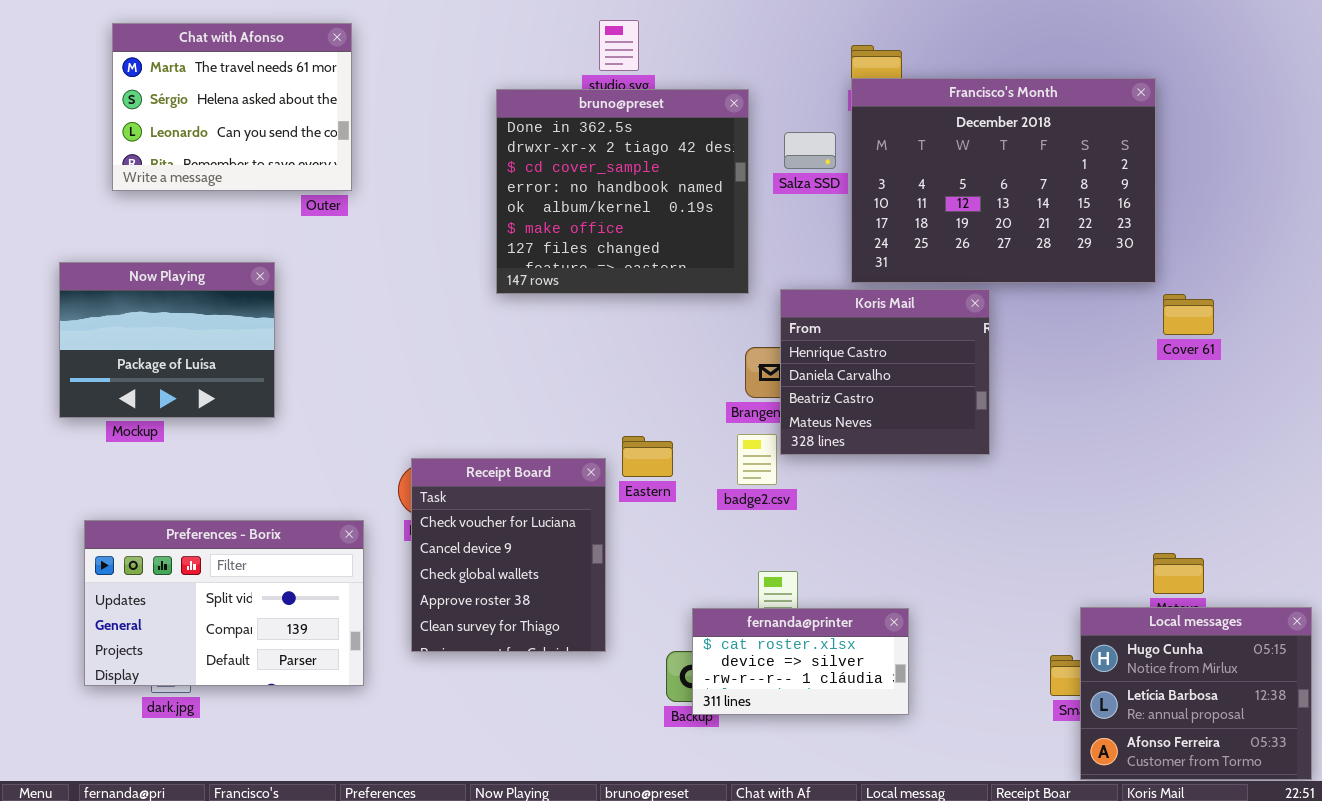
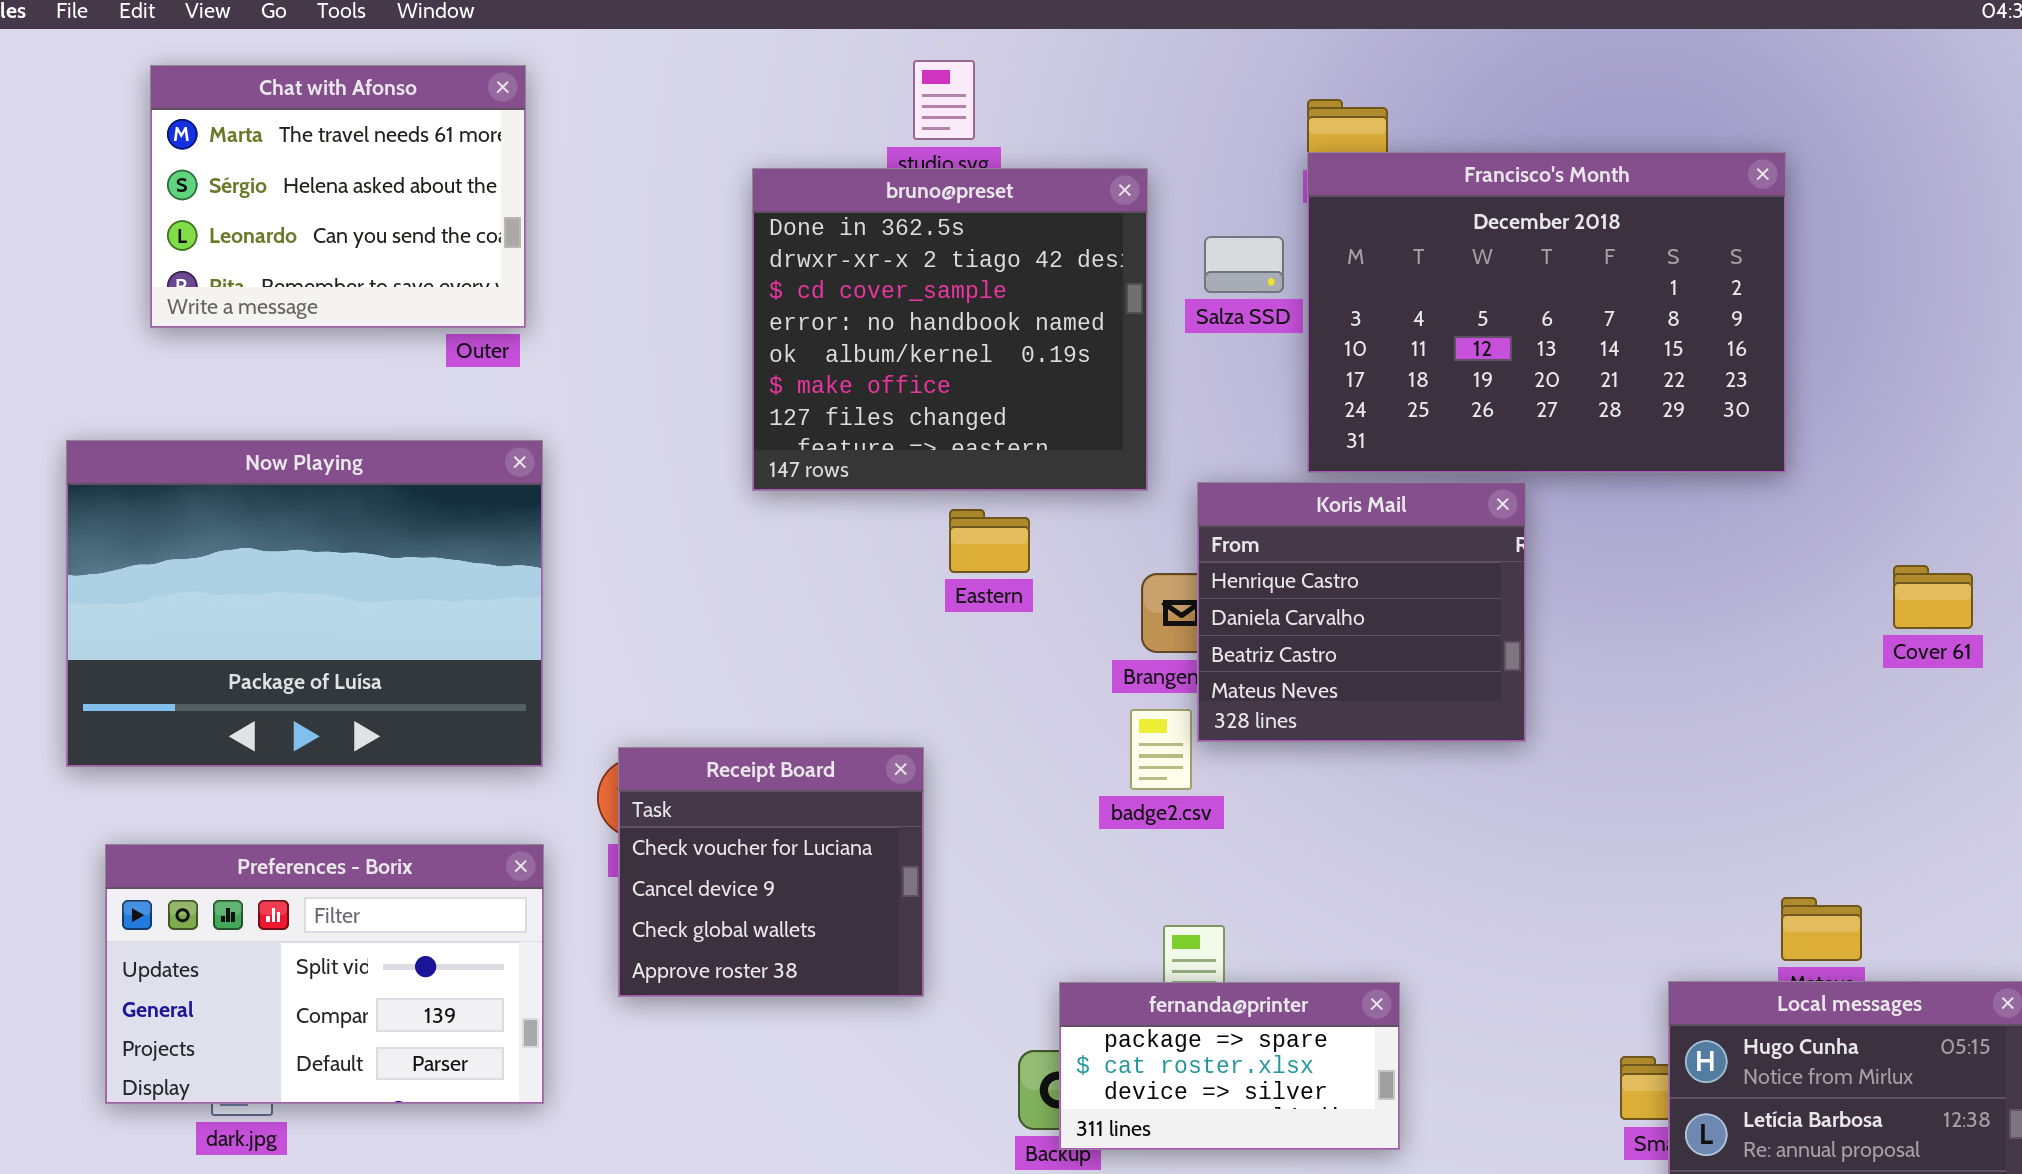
Now Playing: [59,262,275,418] -> [66,440,543,767], resized
Cover 61: [1163,294,1214,335] -> [1893,565,1973,629], moved
Eastern: [622,436,673,477] -> [949,509,1030,573], moved
Receipt Board: [411,458,606,652] -> [618,747,924,997], resized
fernanda@printer: [692,608,909,715] -> [1059,982,1400,1150], scrolled up 1 row

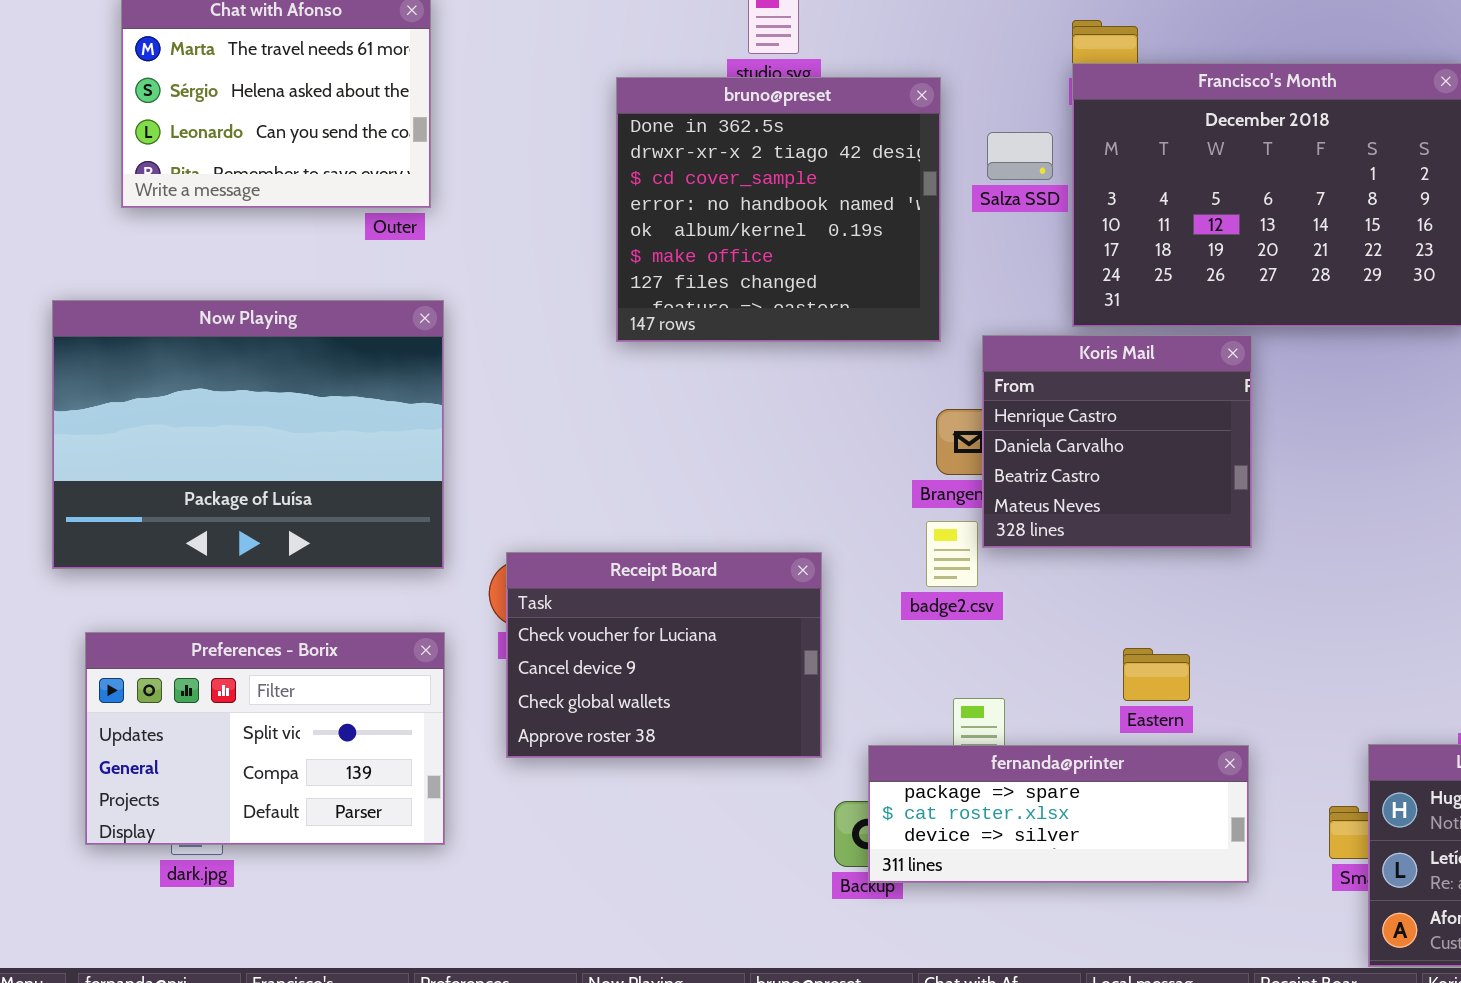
Eastern: [949,509,1030,573] -> [1123,648,1190,701], moved
Receipt Board: [618,747,924,997] -> [506,552,822,758], resized
fernanda@printer: [1059,982,1400,1150] -> [868,745,1249,883], resized

